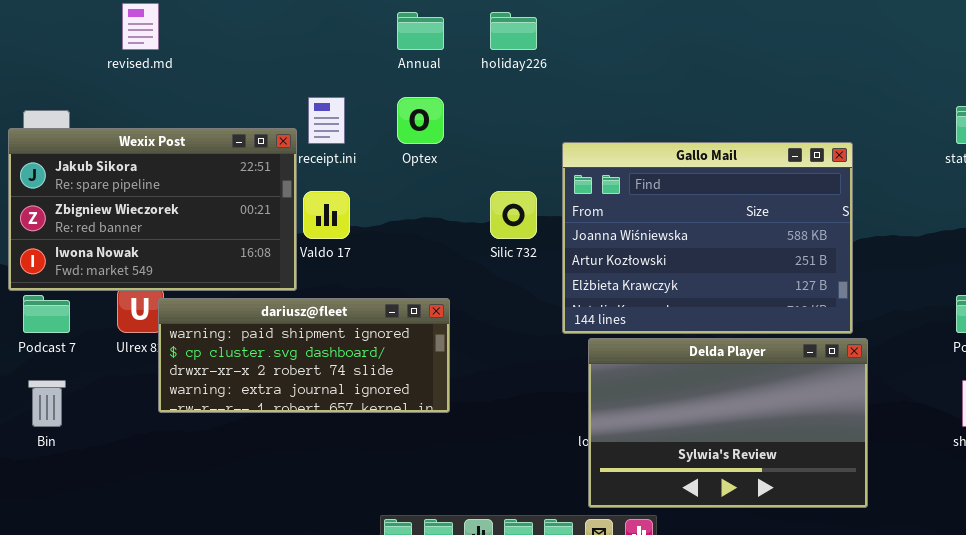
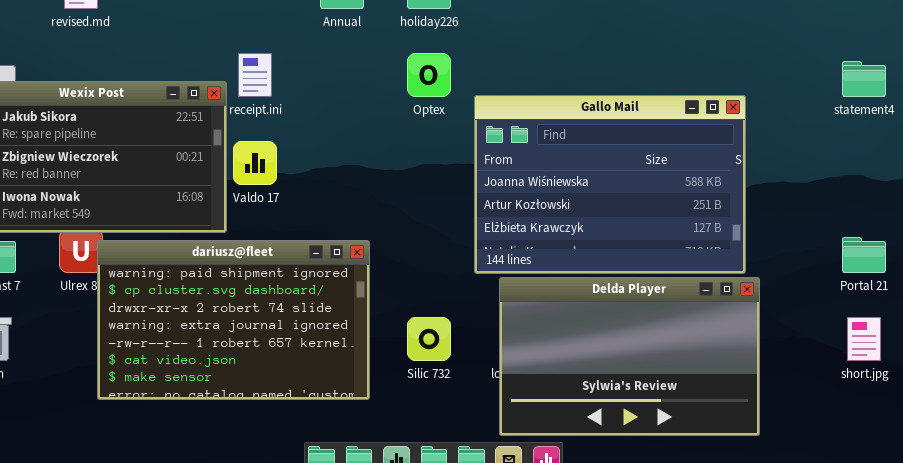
Optex: [397,97,444,144] -> [407,53,451,97], moved
Silic 732: [490,191,537,239] -> [407,317,451,361], moved
dariusz@fleet: [158,298,450,413] -> [97,240,370,400], resized

